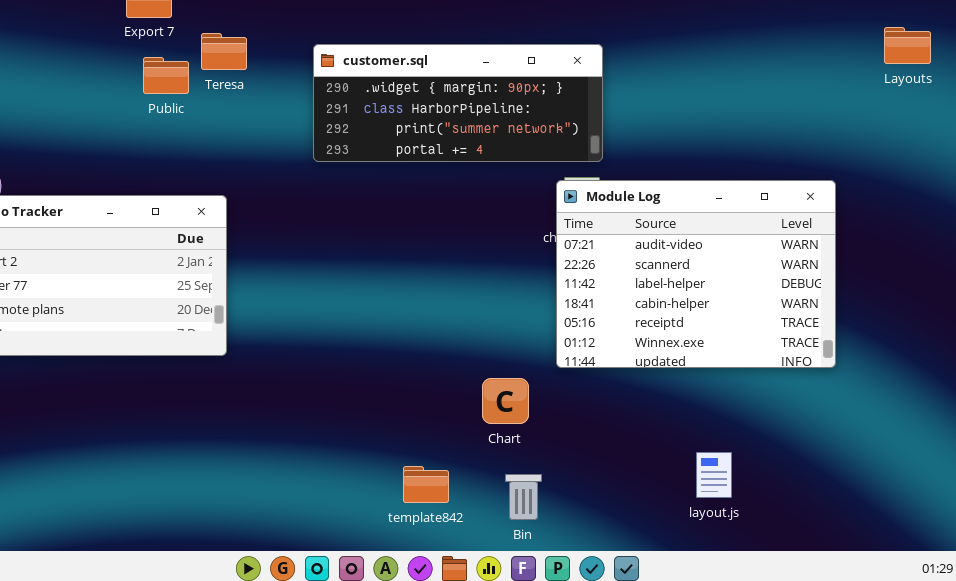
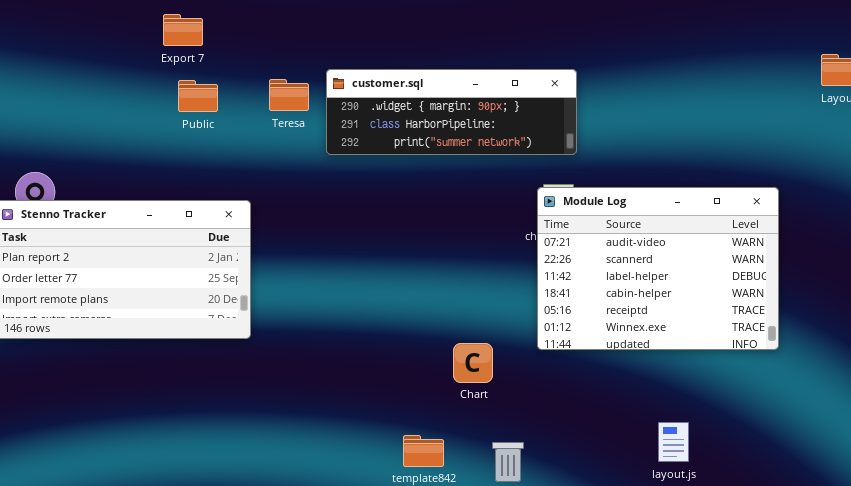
Teresa: [201,33,247,70] -> [269,79,309,111], moved
customer.sql: [313,44,603,162] -> [326,69,577,155], resized
Chart: [482,378,529,424] -> [453,343,493,383], moved

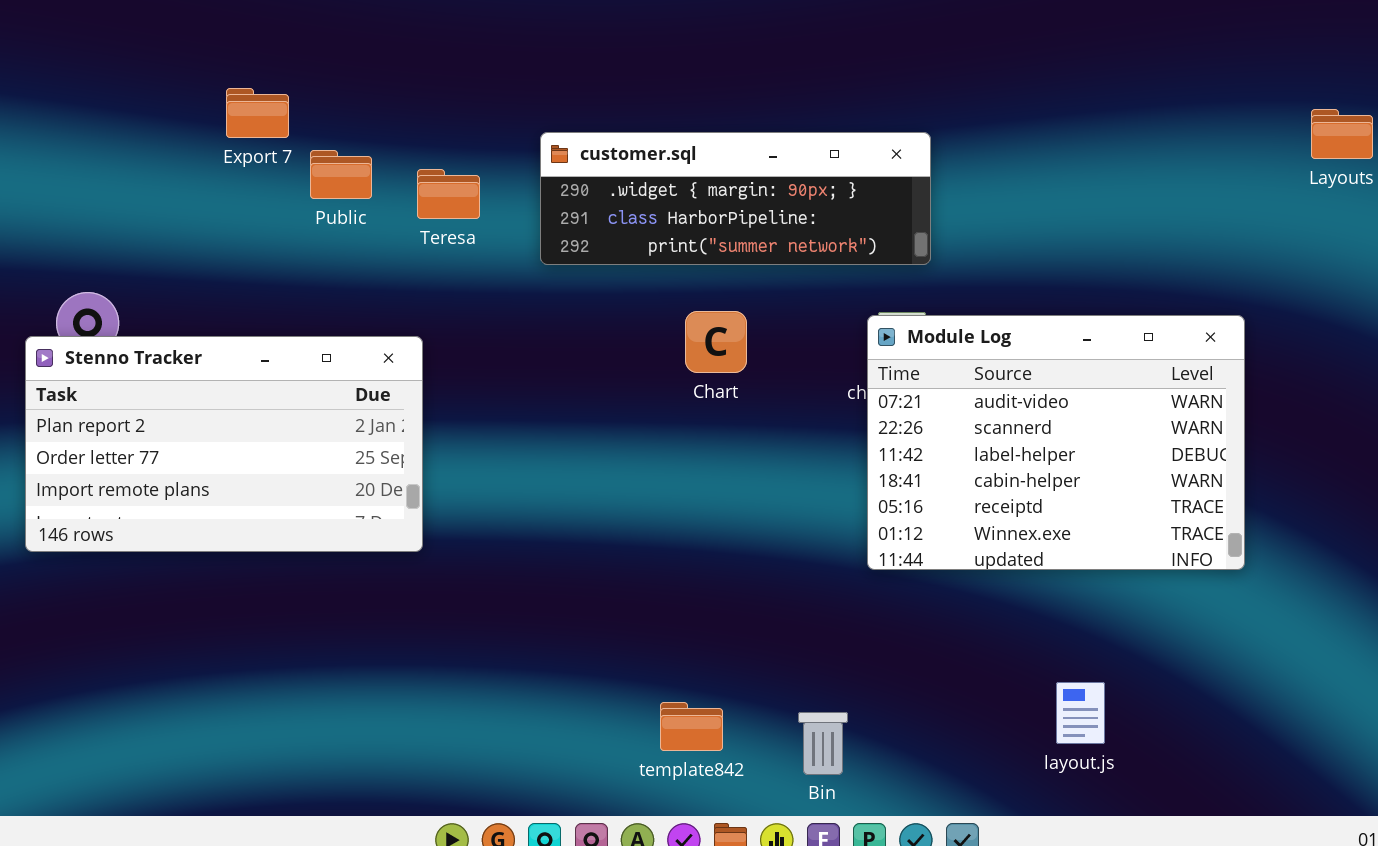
Export 7: [163,14,203,46] -> [226,88,289,138], moved
Teresa: [269,79,309,111] -> [417,169,480,219], moved
Chart: [453,343,493,383] -> [685,311,747,373], moved

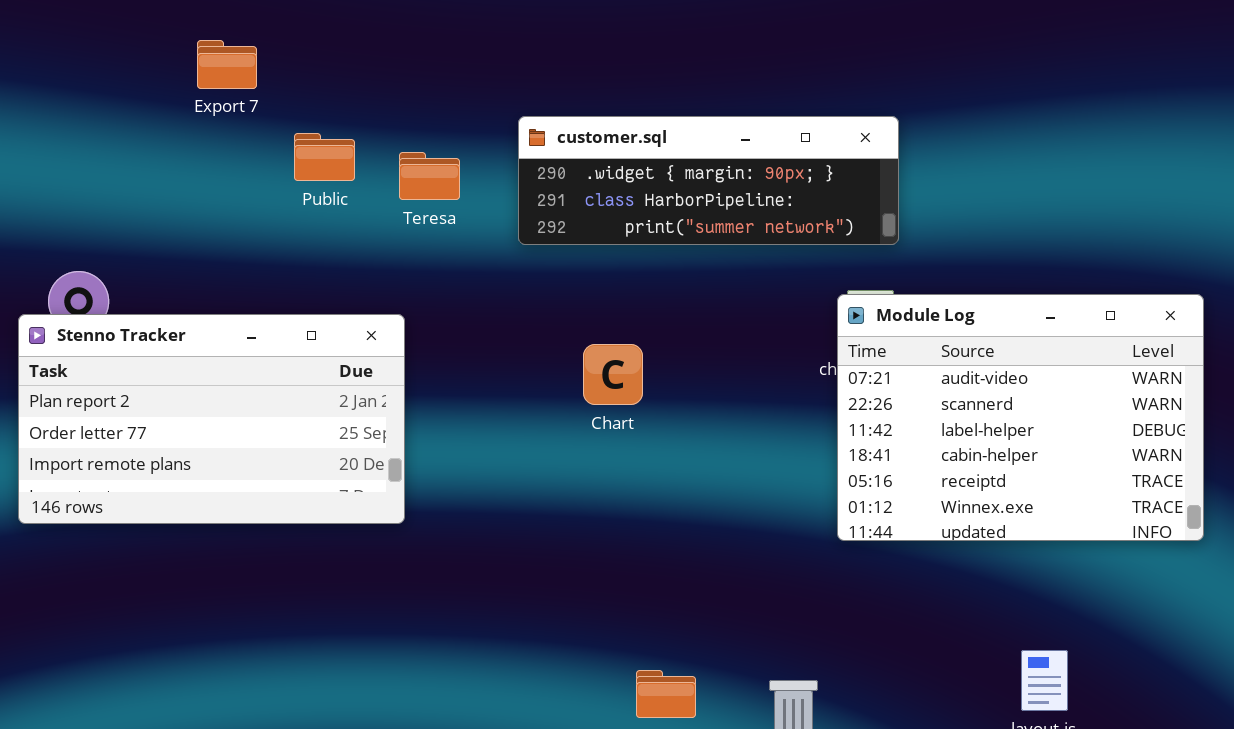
Export 7: [226,88,289,138] -> [197,40,257,89], moved
Chart: [685,311,747,373] -> [583,344,643,405], moved

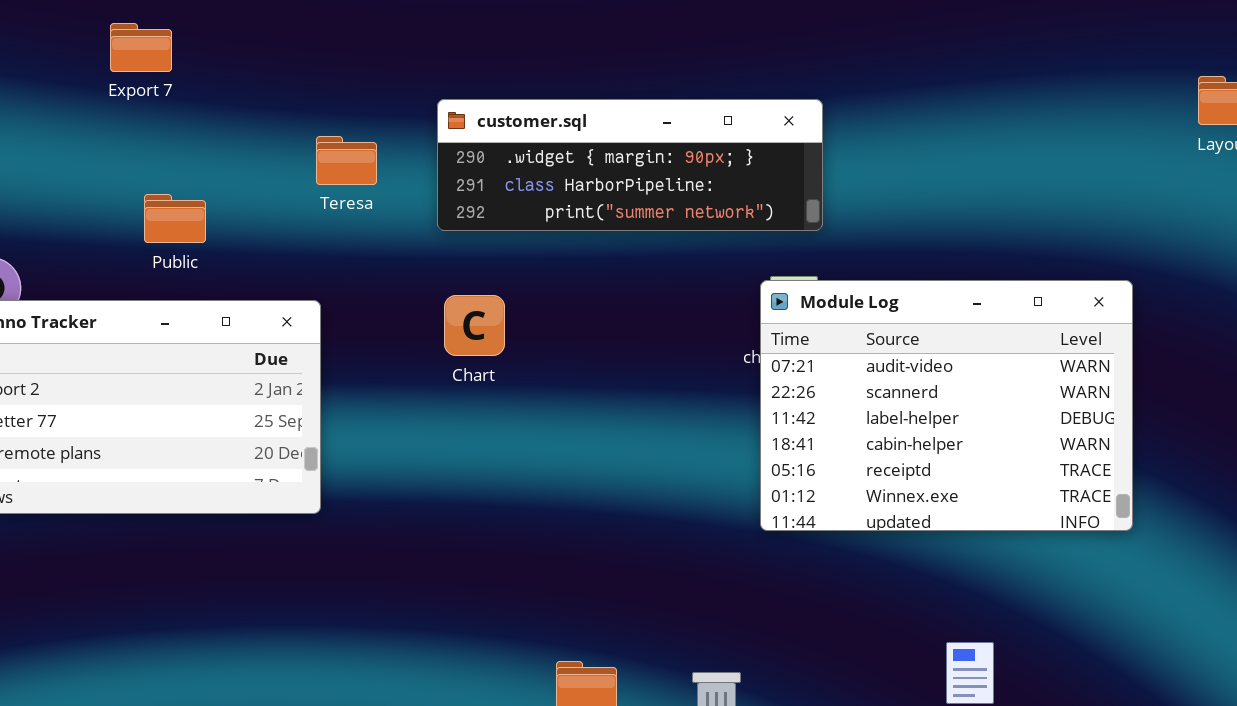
Public: [294,133,355,181] -> [144,194,206,243], moved
Chart: [583,344,643,405] -> [444,295,505,356], moved

